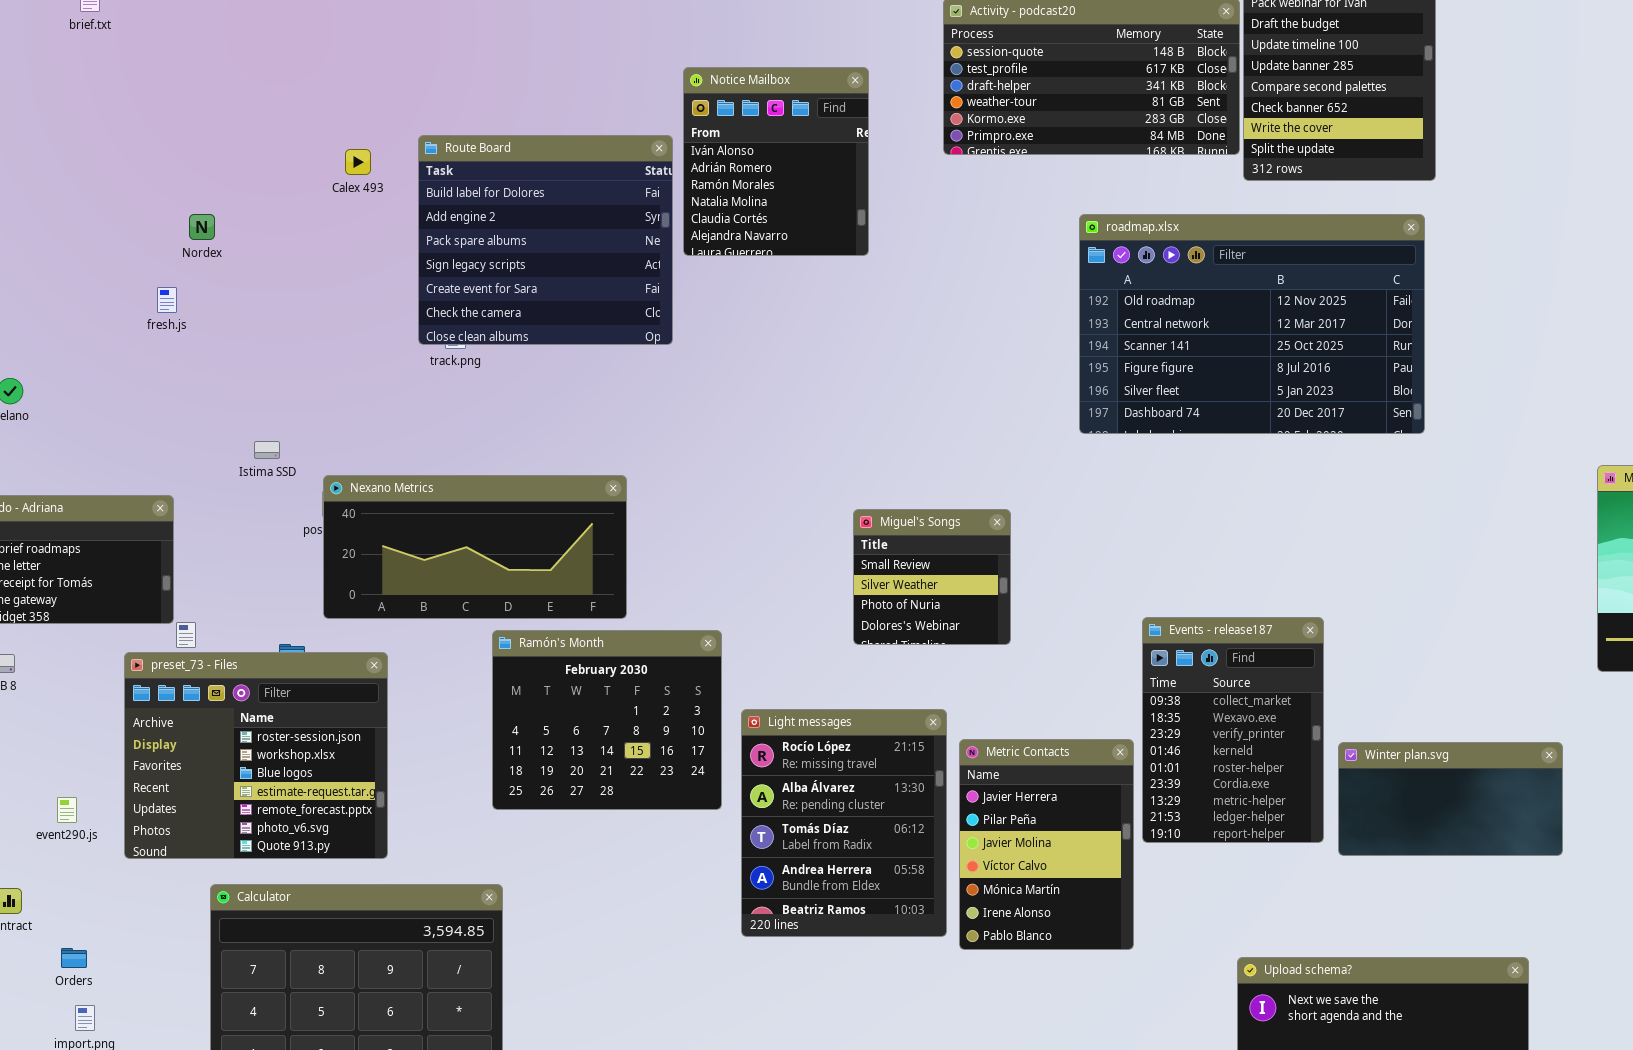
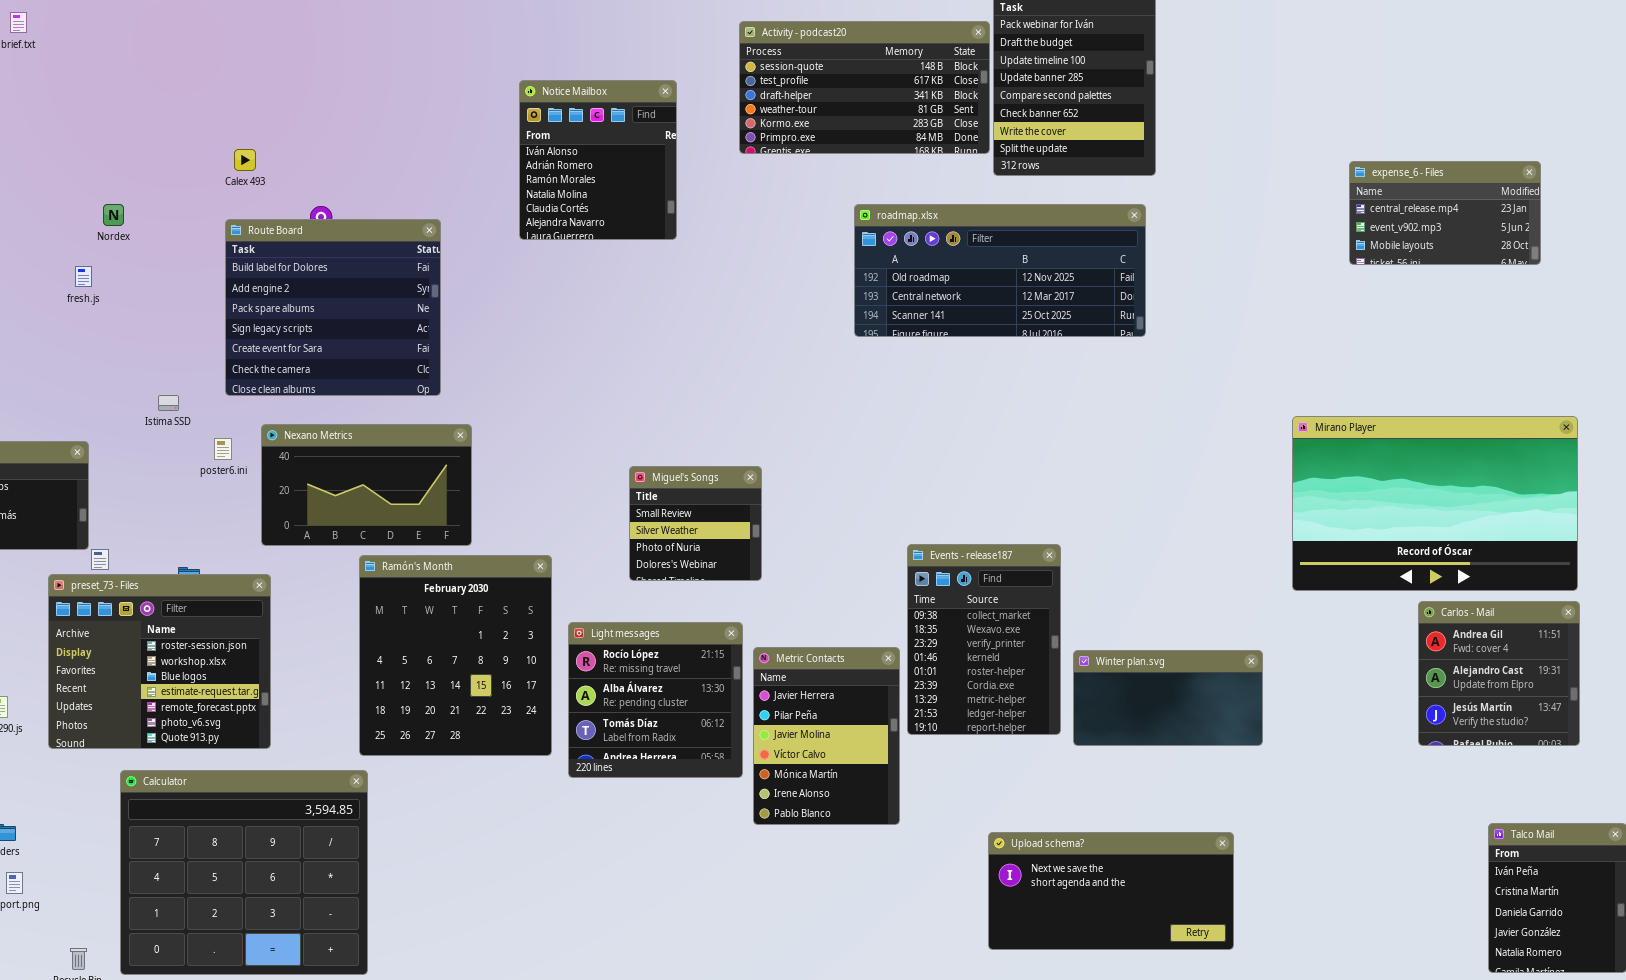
Route Board: [418,135,673,345] -> [225,219,441,396], moved
roadmap.xlsx: [1079,214,1425,434] -> [854,204,1146,337], resized
Nexano Metrics: [323,475,627,619] -> [261,424,472,546], resized
Miguel's Songs: [853,509,1011,645] -> [629,466,762,581], moved
Ramón's Month: [492,630,722,810] -> [359,555,552,756], resized
Light messages: [741,709,947,937] -> [568,622,743,778], resized

